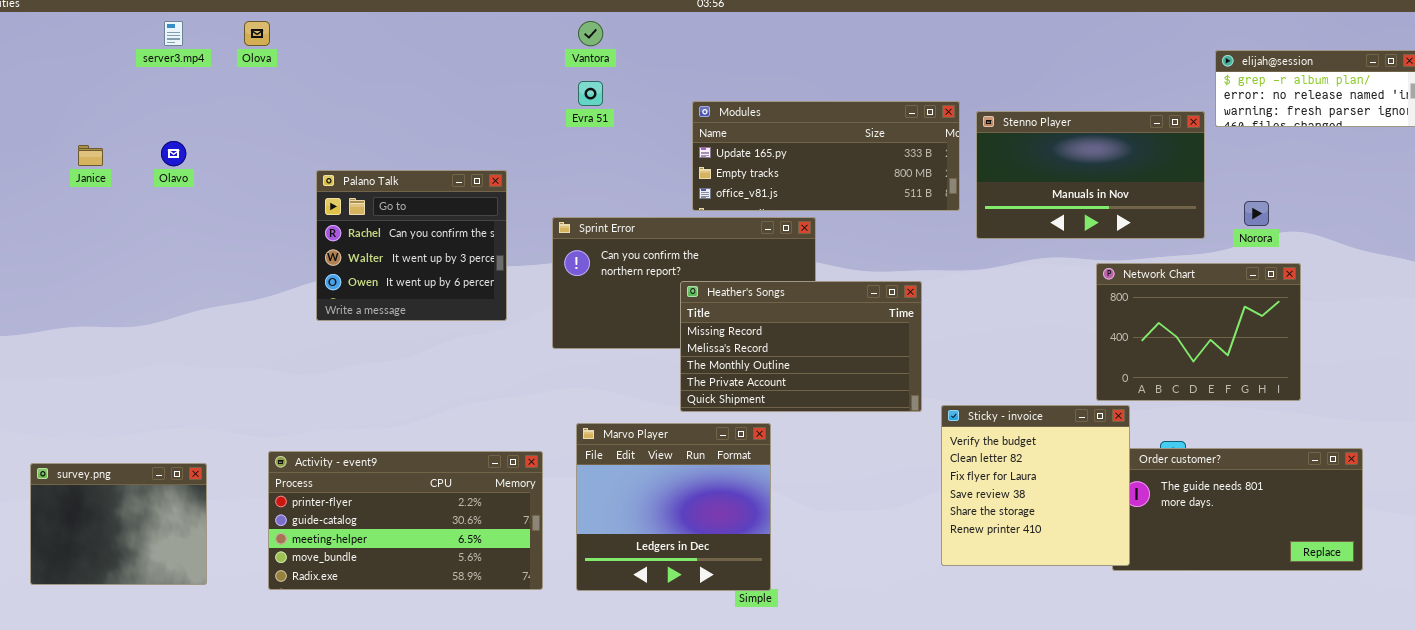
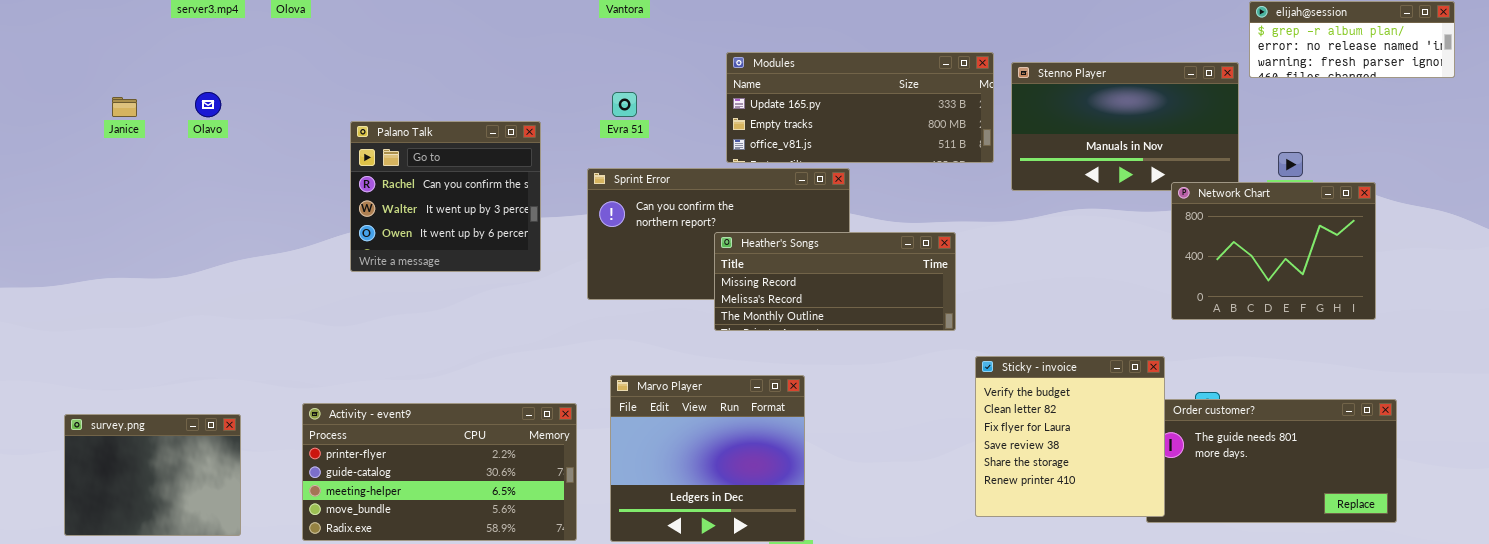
Evra 51: [578,81,603,106] -> [612,92,637,117], moved
Network Chart: [1096,263,1301,401] -> [1171,182,1376,320], moved
Heather's Songs: [680,281,922,412] -> [714,232,956,331], resized

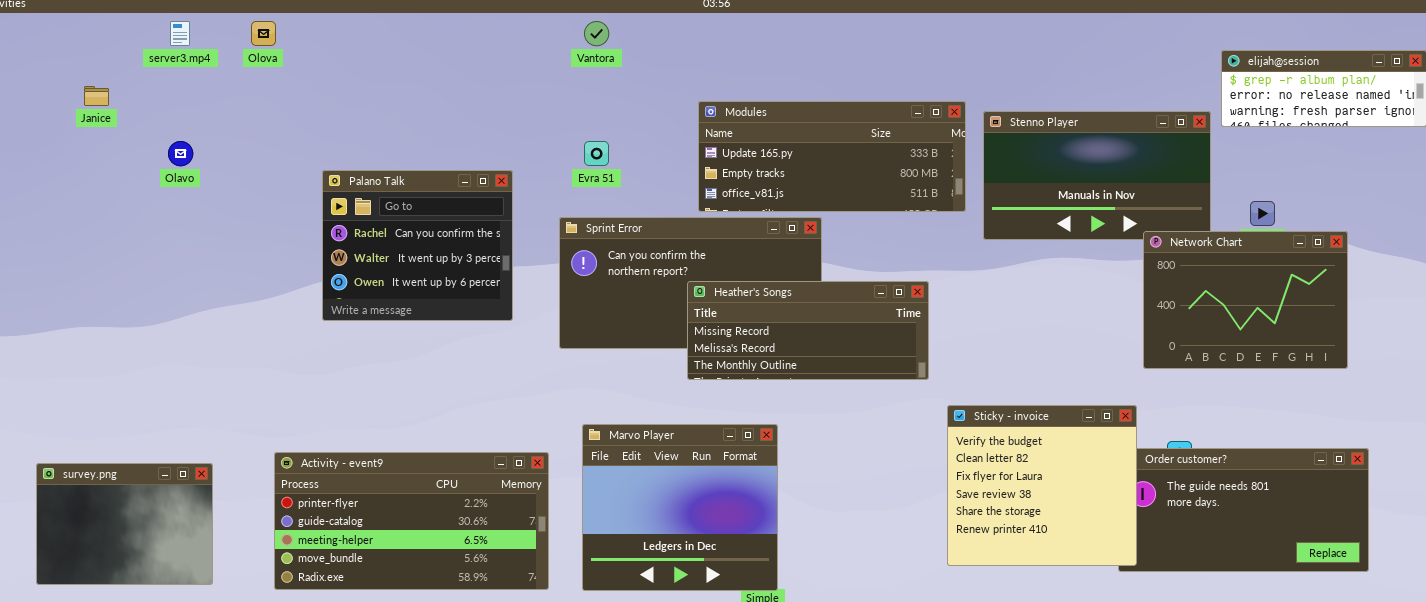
Janice: [112,97,137,117] -> [84,86,109,106], moved

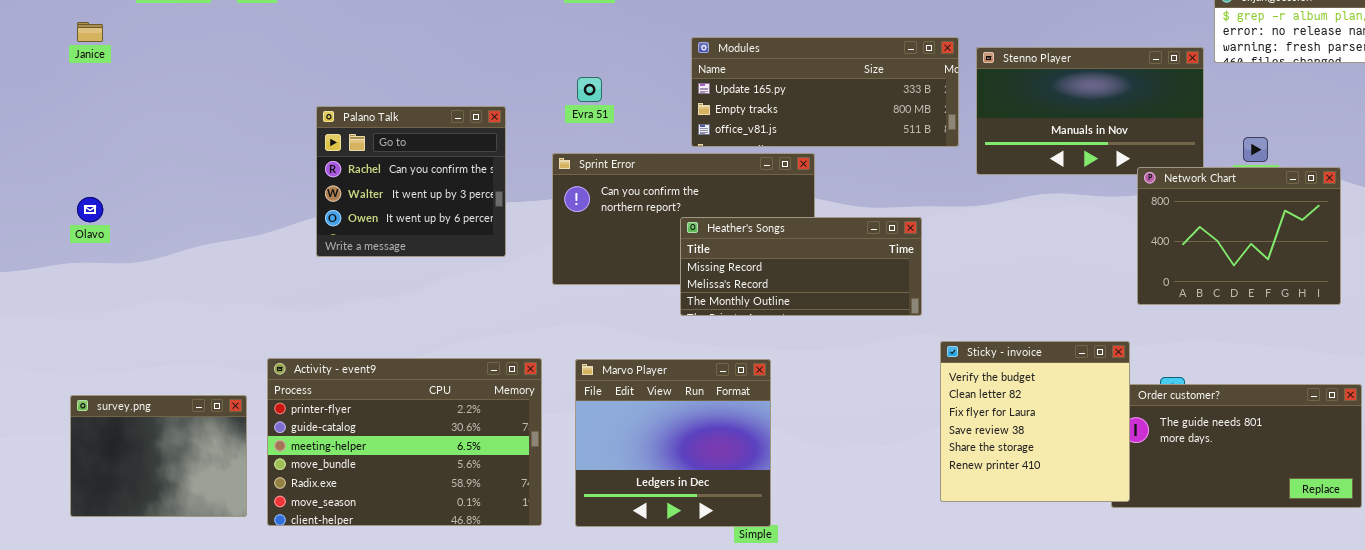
Olavo: [168,141,193,166] -> [77,197,103,222], moved
Activity - event9: [274,452,549,590] -> [267,358,542,526], resized
survey.png: [36,463,213,585] -> [70,395,247,517], moved

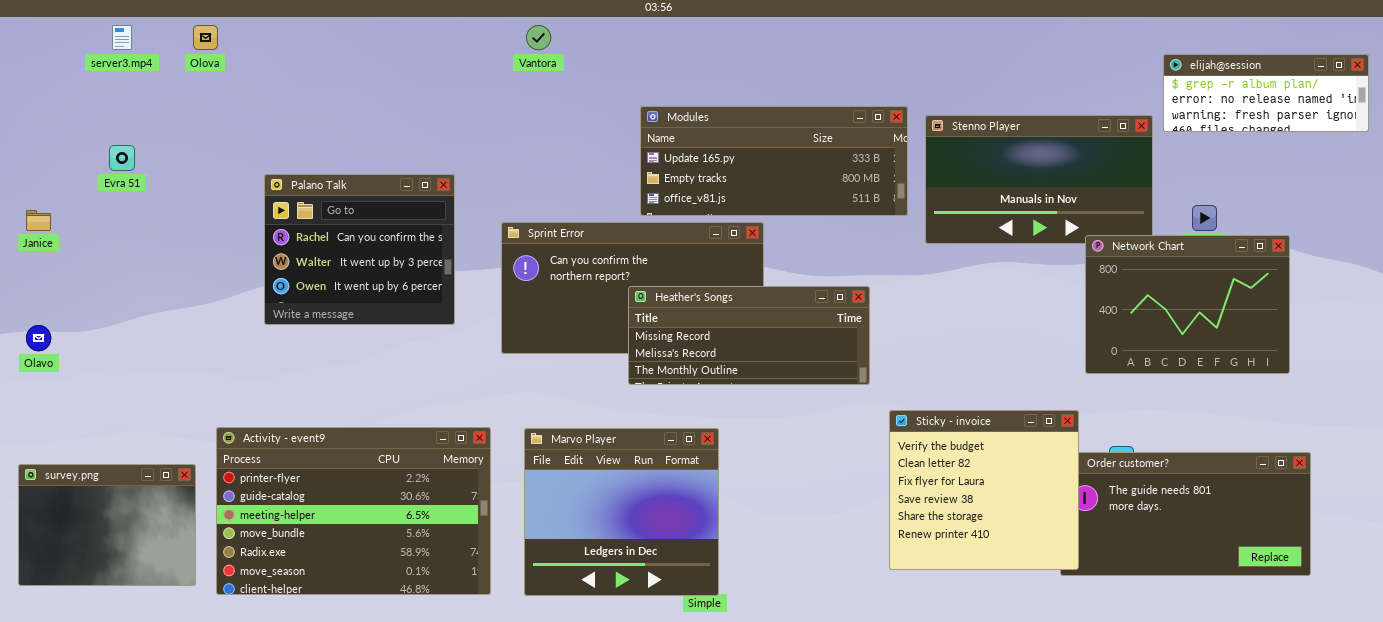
Janice: [77,22,103,42] -> [26,210,51,231], moved
Evra 51: [577,77,602,102] -> [109,145,135,171], moved
Olavo: [77,197,103,222] -> [26,325,51,351], moved

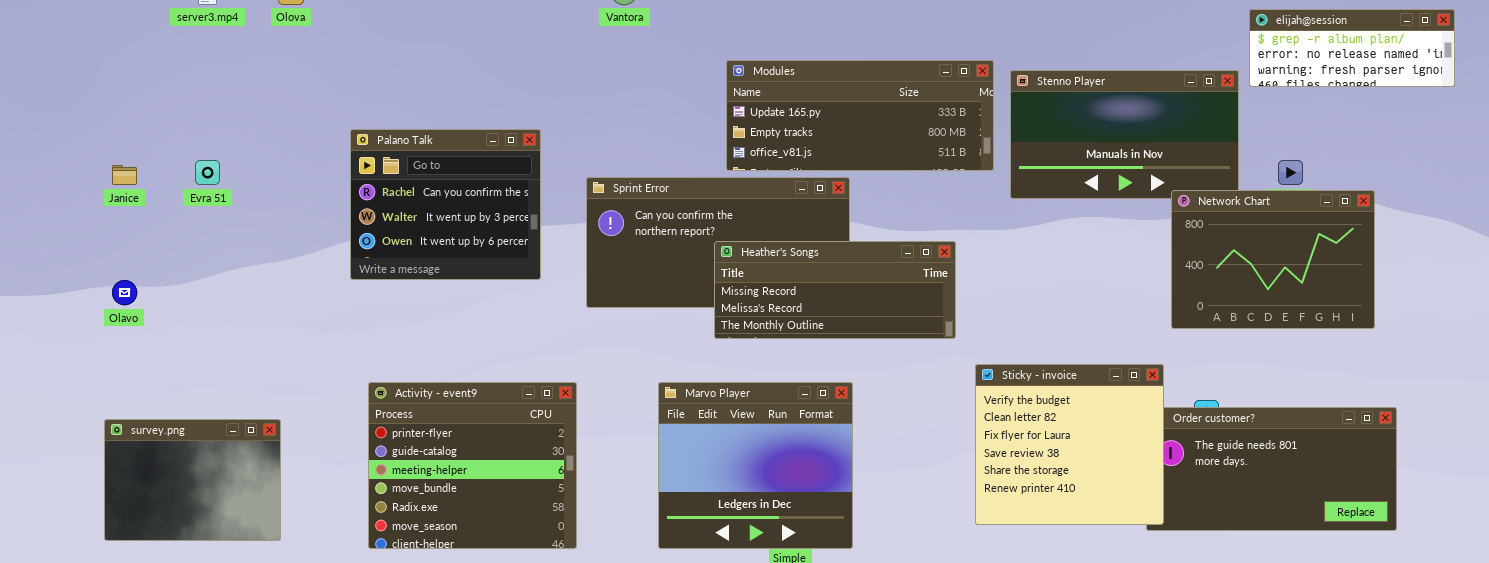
Evra 51: [109,145,135,171] -> [195,160,220,185], moved
Activity - event9: [216,427,491,595] -> [368,382,577,549], resized
Marvo Player: [524,428,719,596] -> [658,382,853,549], moved

